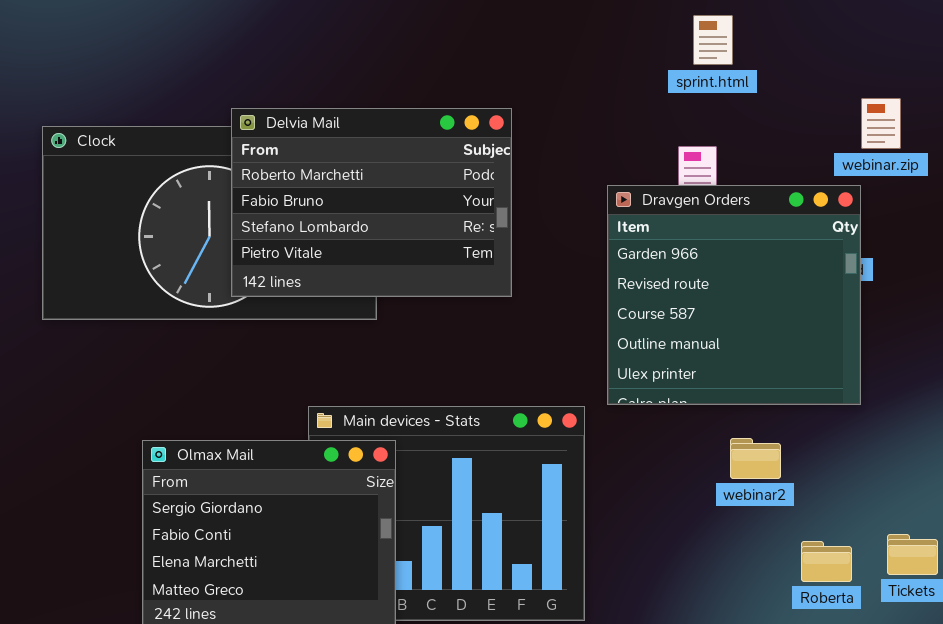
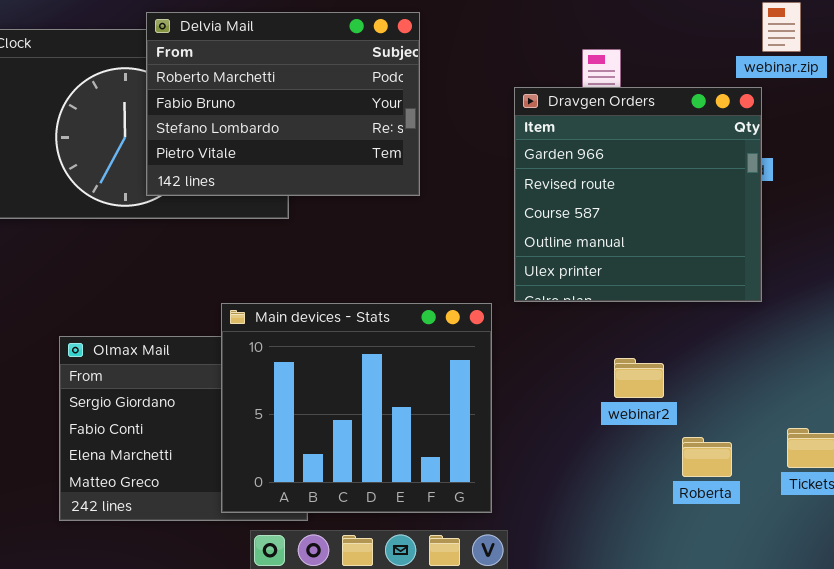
Main devices - Stats: [308,406,585,621] -> [221,303,492,513], raised
webinar2: [730,438,781,479] -> [614,358,664,398], moved
Roberta: [801,541,852,582] -> [682,437,732,477], moved

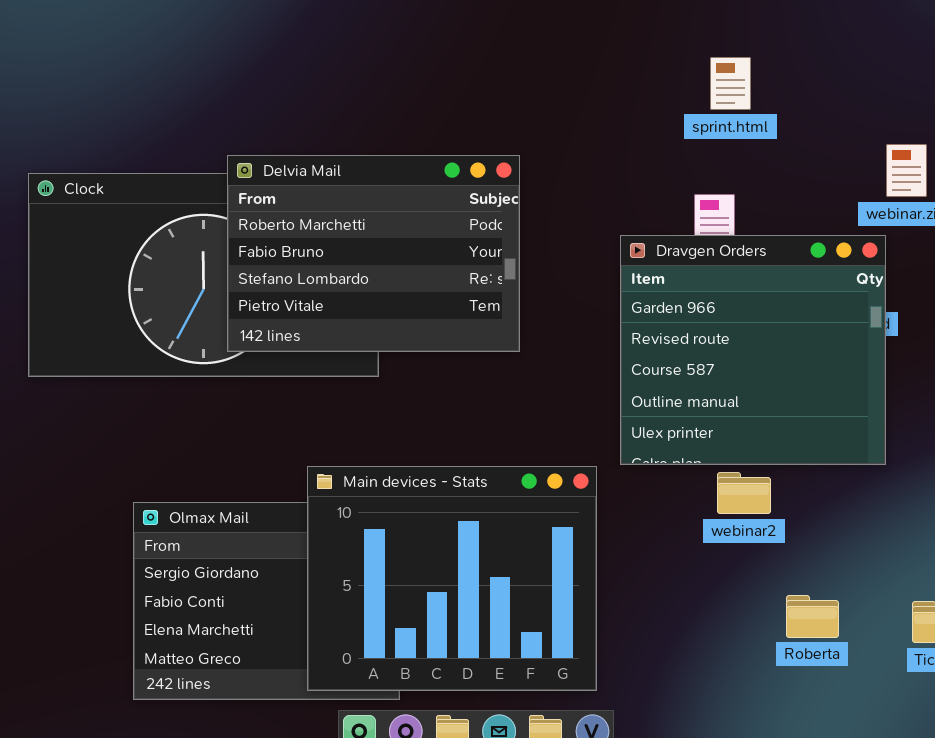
webinar2: [614,358,664,398] -> [717,472,771,514], moved
Roberta: [682,437,732,477] -> [786,595,839,638], moved

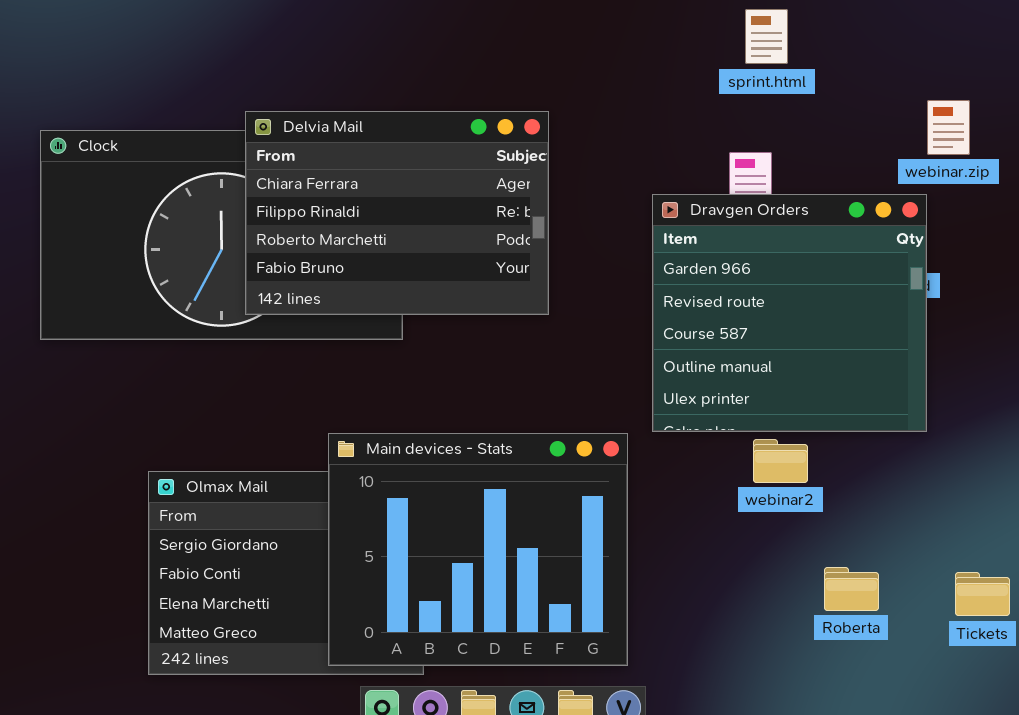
Delvia Mail: [227,155,520,352] -> [245,111,549,315], scrolled up 2 rows

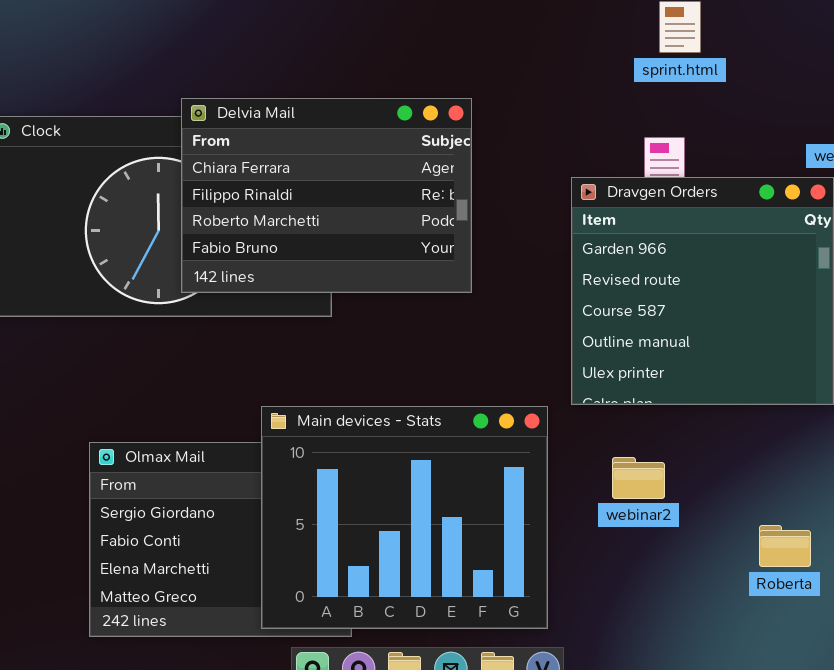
webinar2: [753,439,808,483] -> [612,457,665,499], moved
Roberta: [824,567,879,611] -> [759,525,811,567], moved

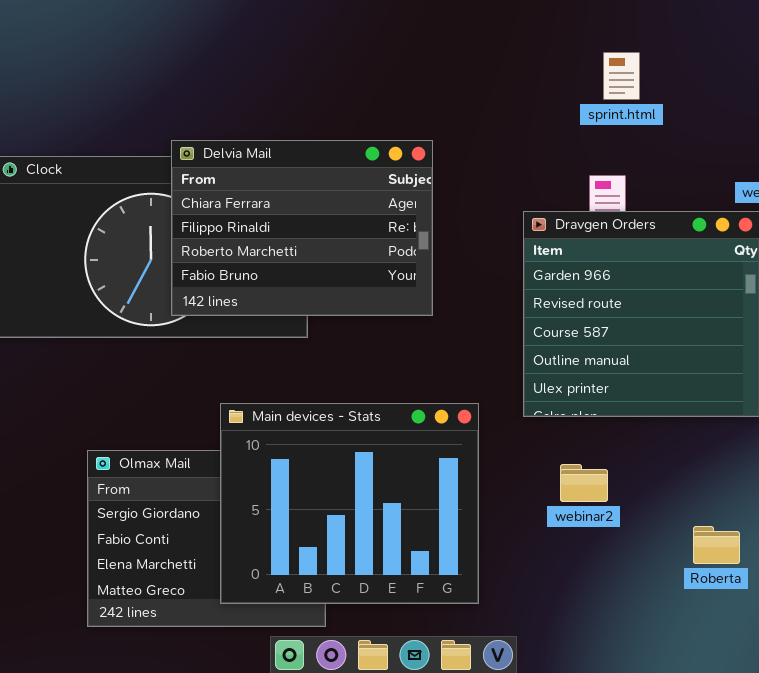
Main devices - Stats: [261,406,548,629] -> [220,403,479,604], moved

